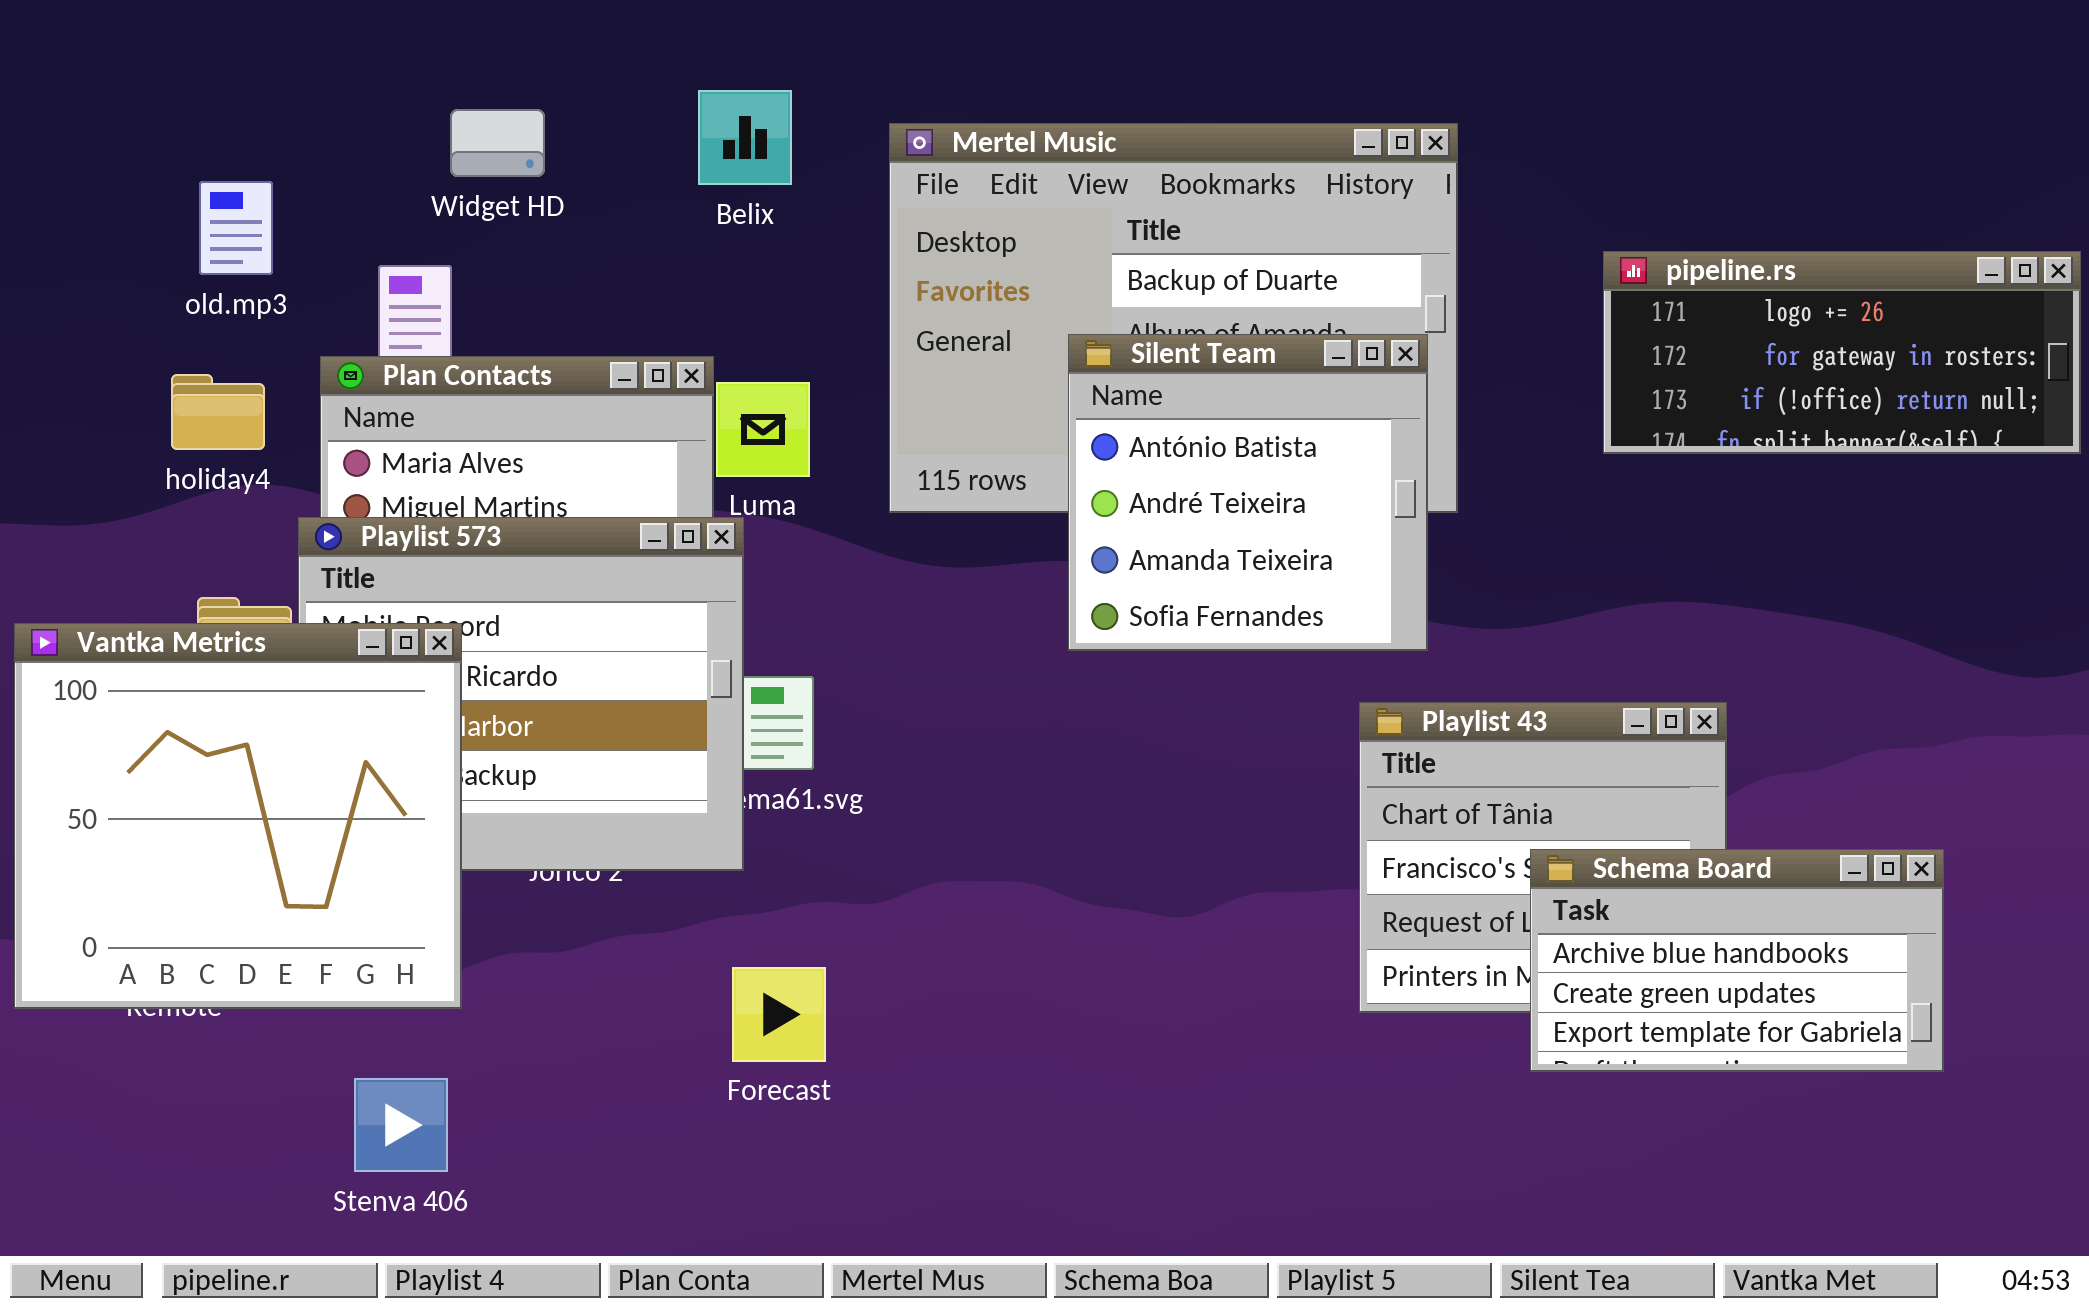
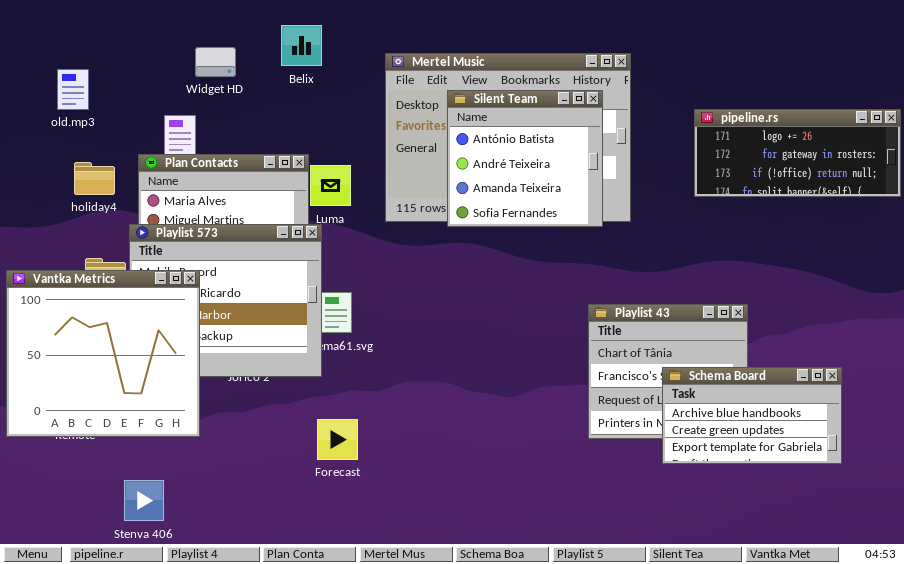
Belix: [698,90,792,185] -> [281,25,322,66], moved
old.mp3: [199,181,273,275] -> [57,69,89,110], moved
Silent Team: [1068,334,1428,651] -> [447,90,603,227], moved
Stenva 406: [354,1078,448,1172] -> [124,480,164,521], moved

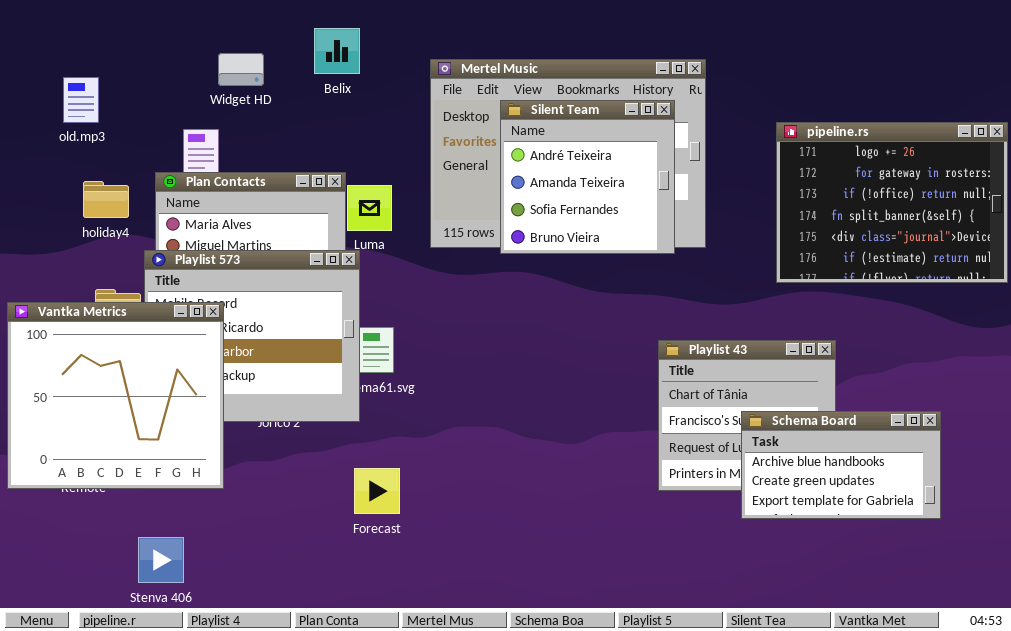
Silent Team: [447,90,603,227] -> [500,100,675,254], scrolled down 1 row
pipeline.rs: [694,109,901,197] -> [776,122,1008,283], resized

